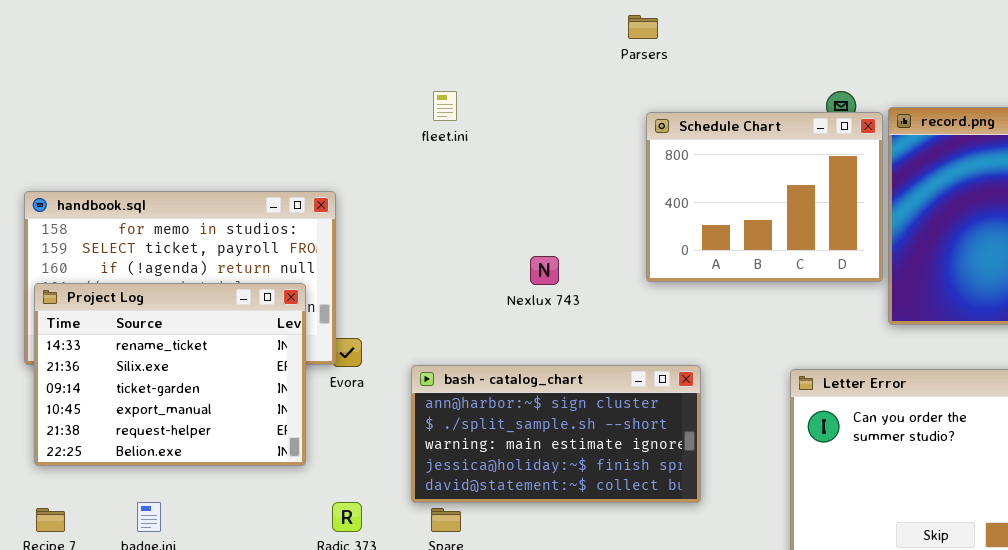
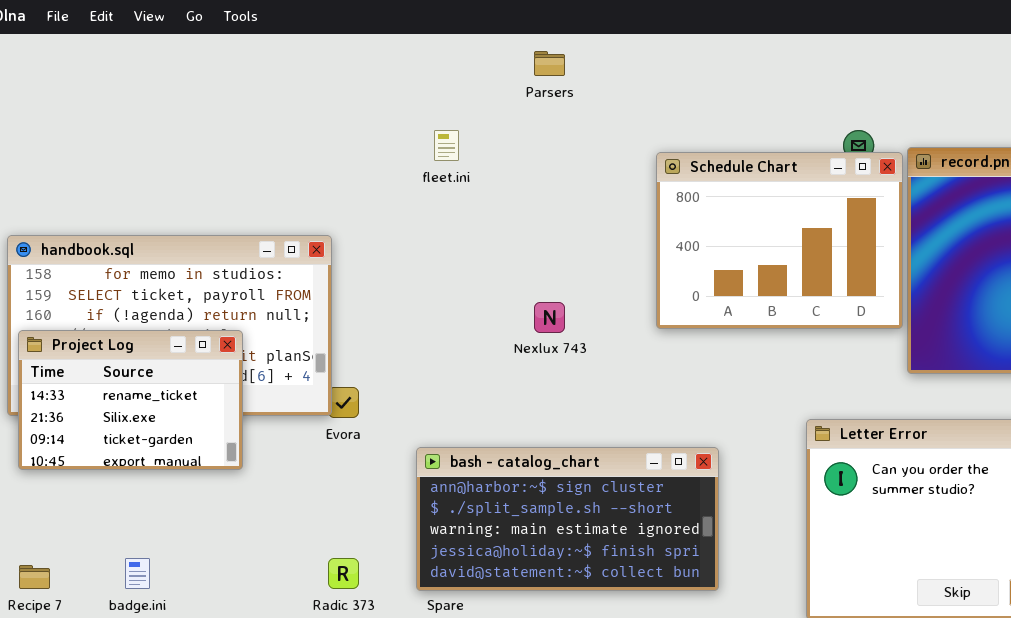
Parsers: [628,15,658,39] -> [534,51,565,76], moved
Project Log: [34,283,306,466] -> [18,330,243,470], resized
bash - catalog_chart: [411,365,701,503] -> [416,447,719,591], moved

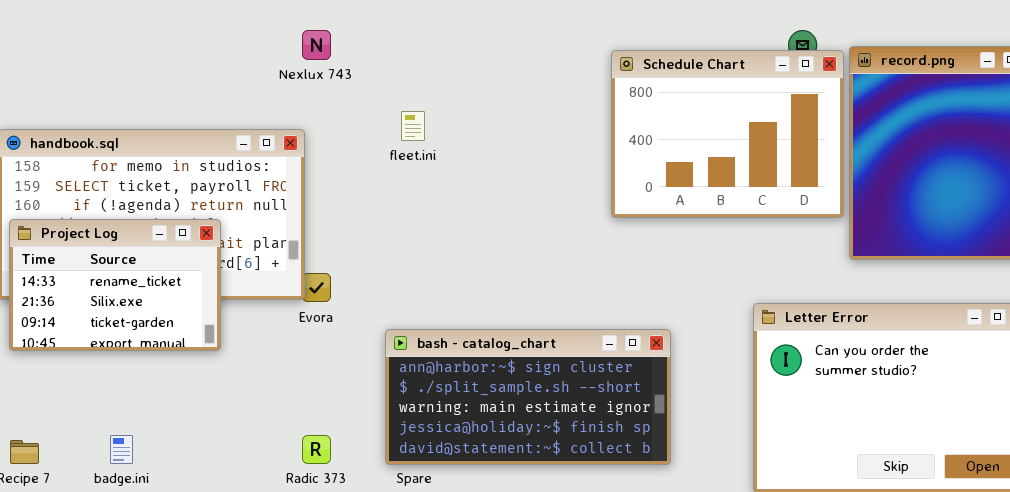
fleet.ini: [434,130,459,161] -> [401,111,425,141], moved
Nexlux 743: [534,302,565,333] -> [302,30,331,60], moved

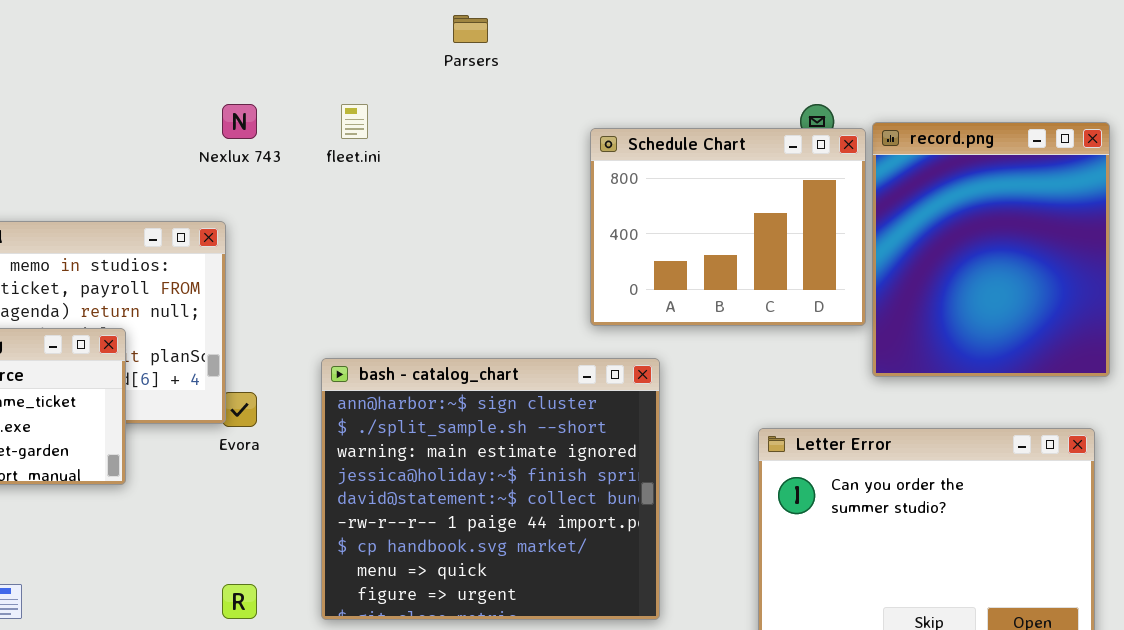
fleet.ini: [401,111,425,141] -> [341,104,368,139], moved
bash - catalog_chart: [385,329,671,465] -> [321,358,660,620], resized

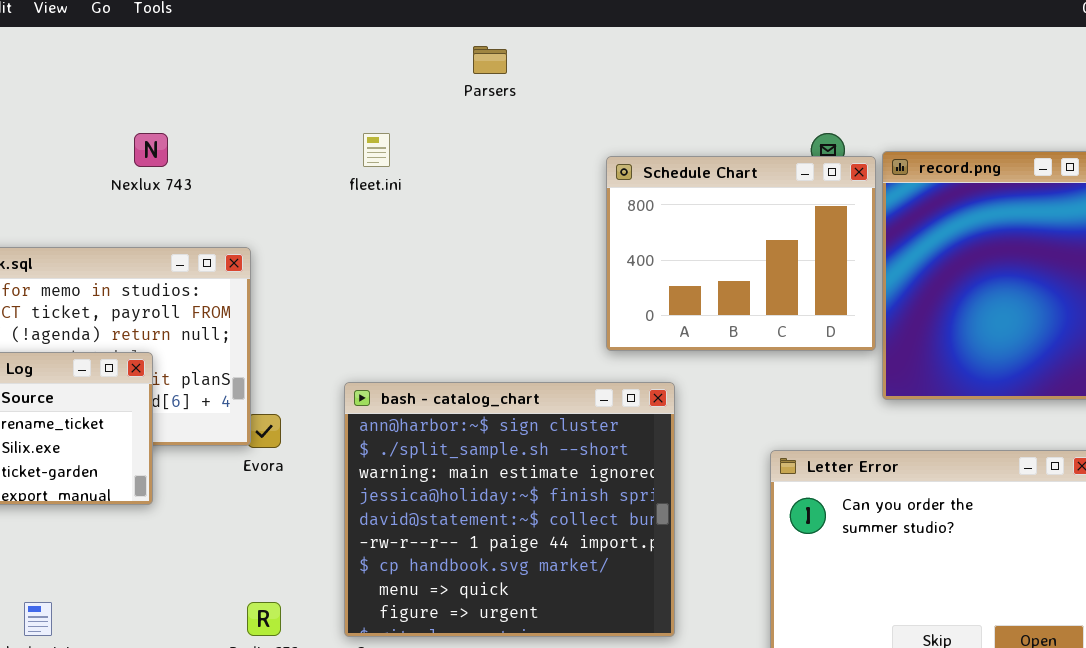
Nexlux 743: [222,104,257,139] -> [134,133,168,167], moved

